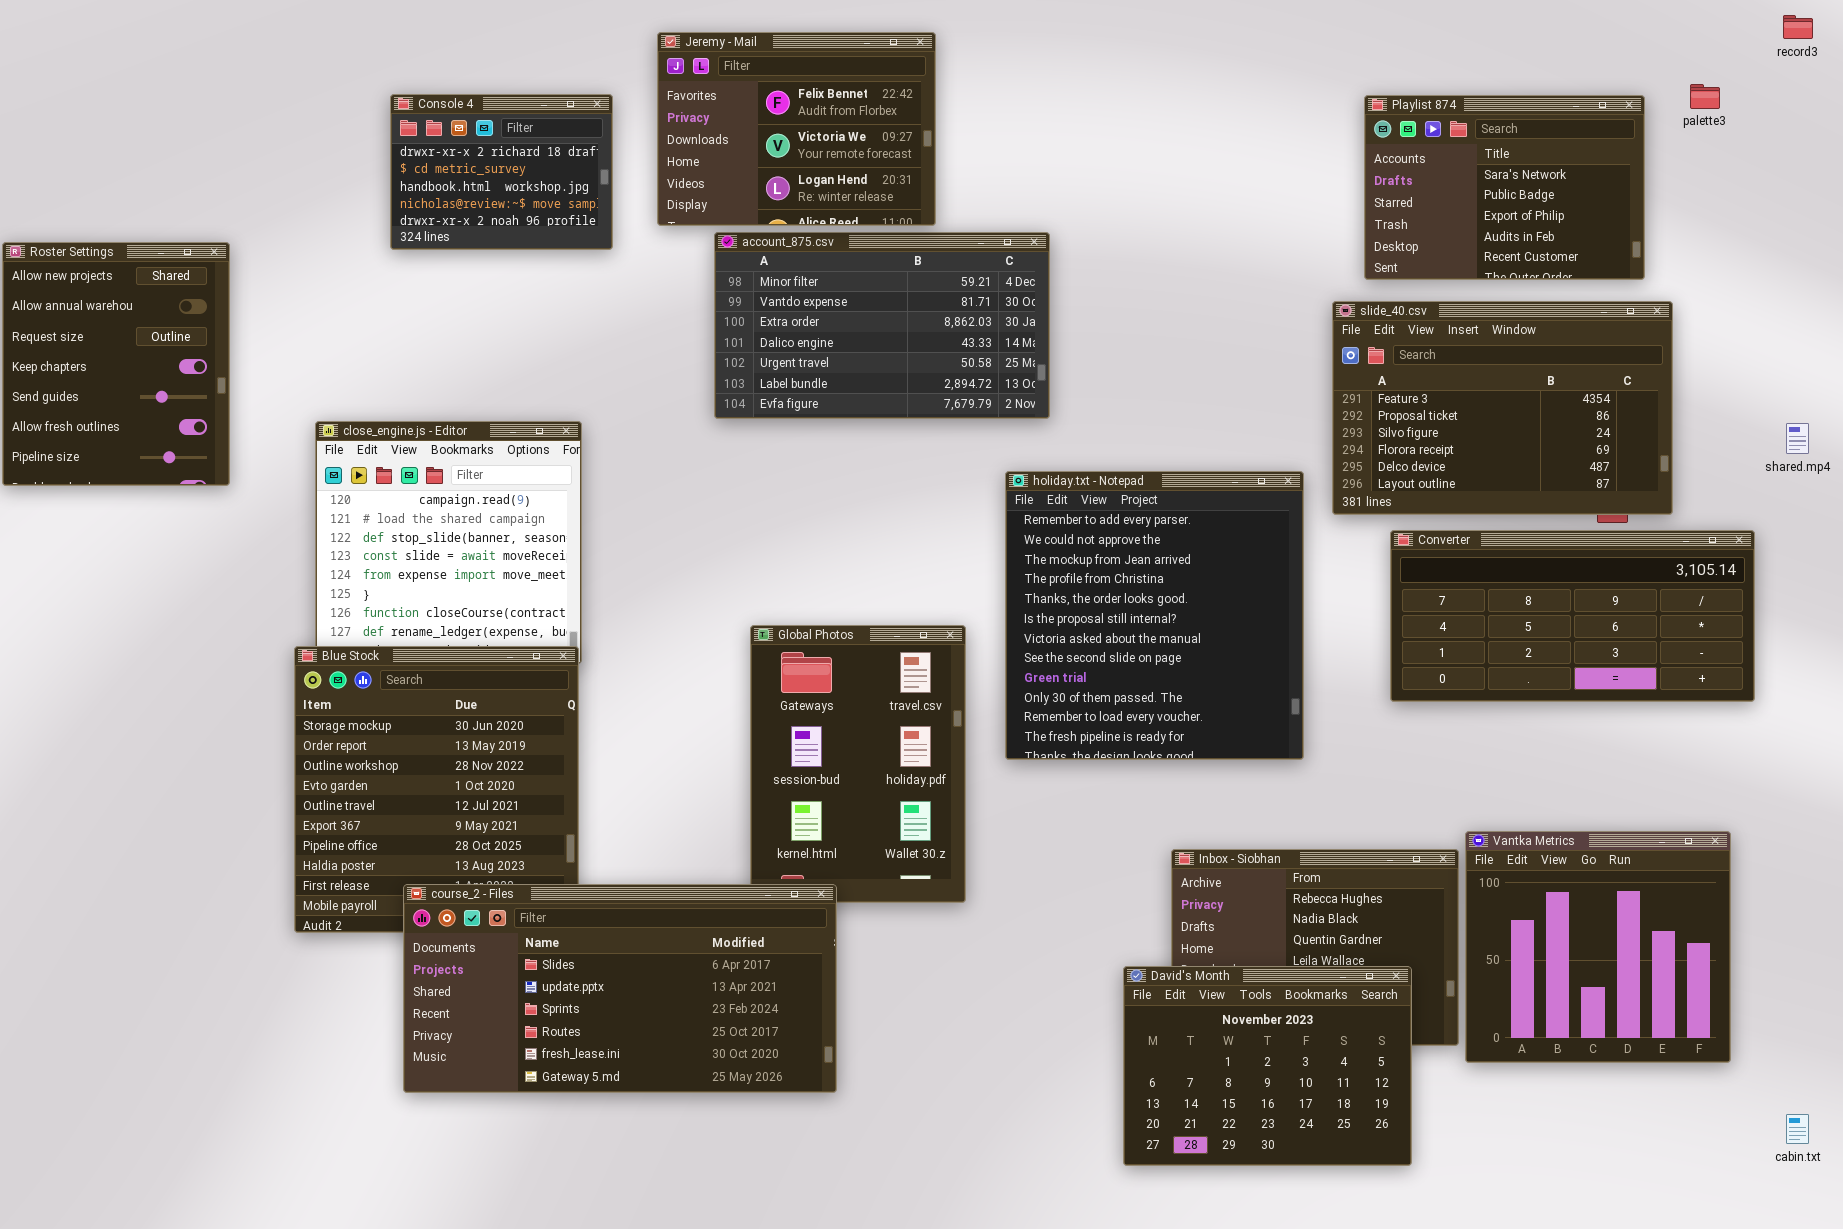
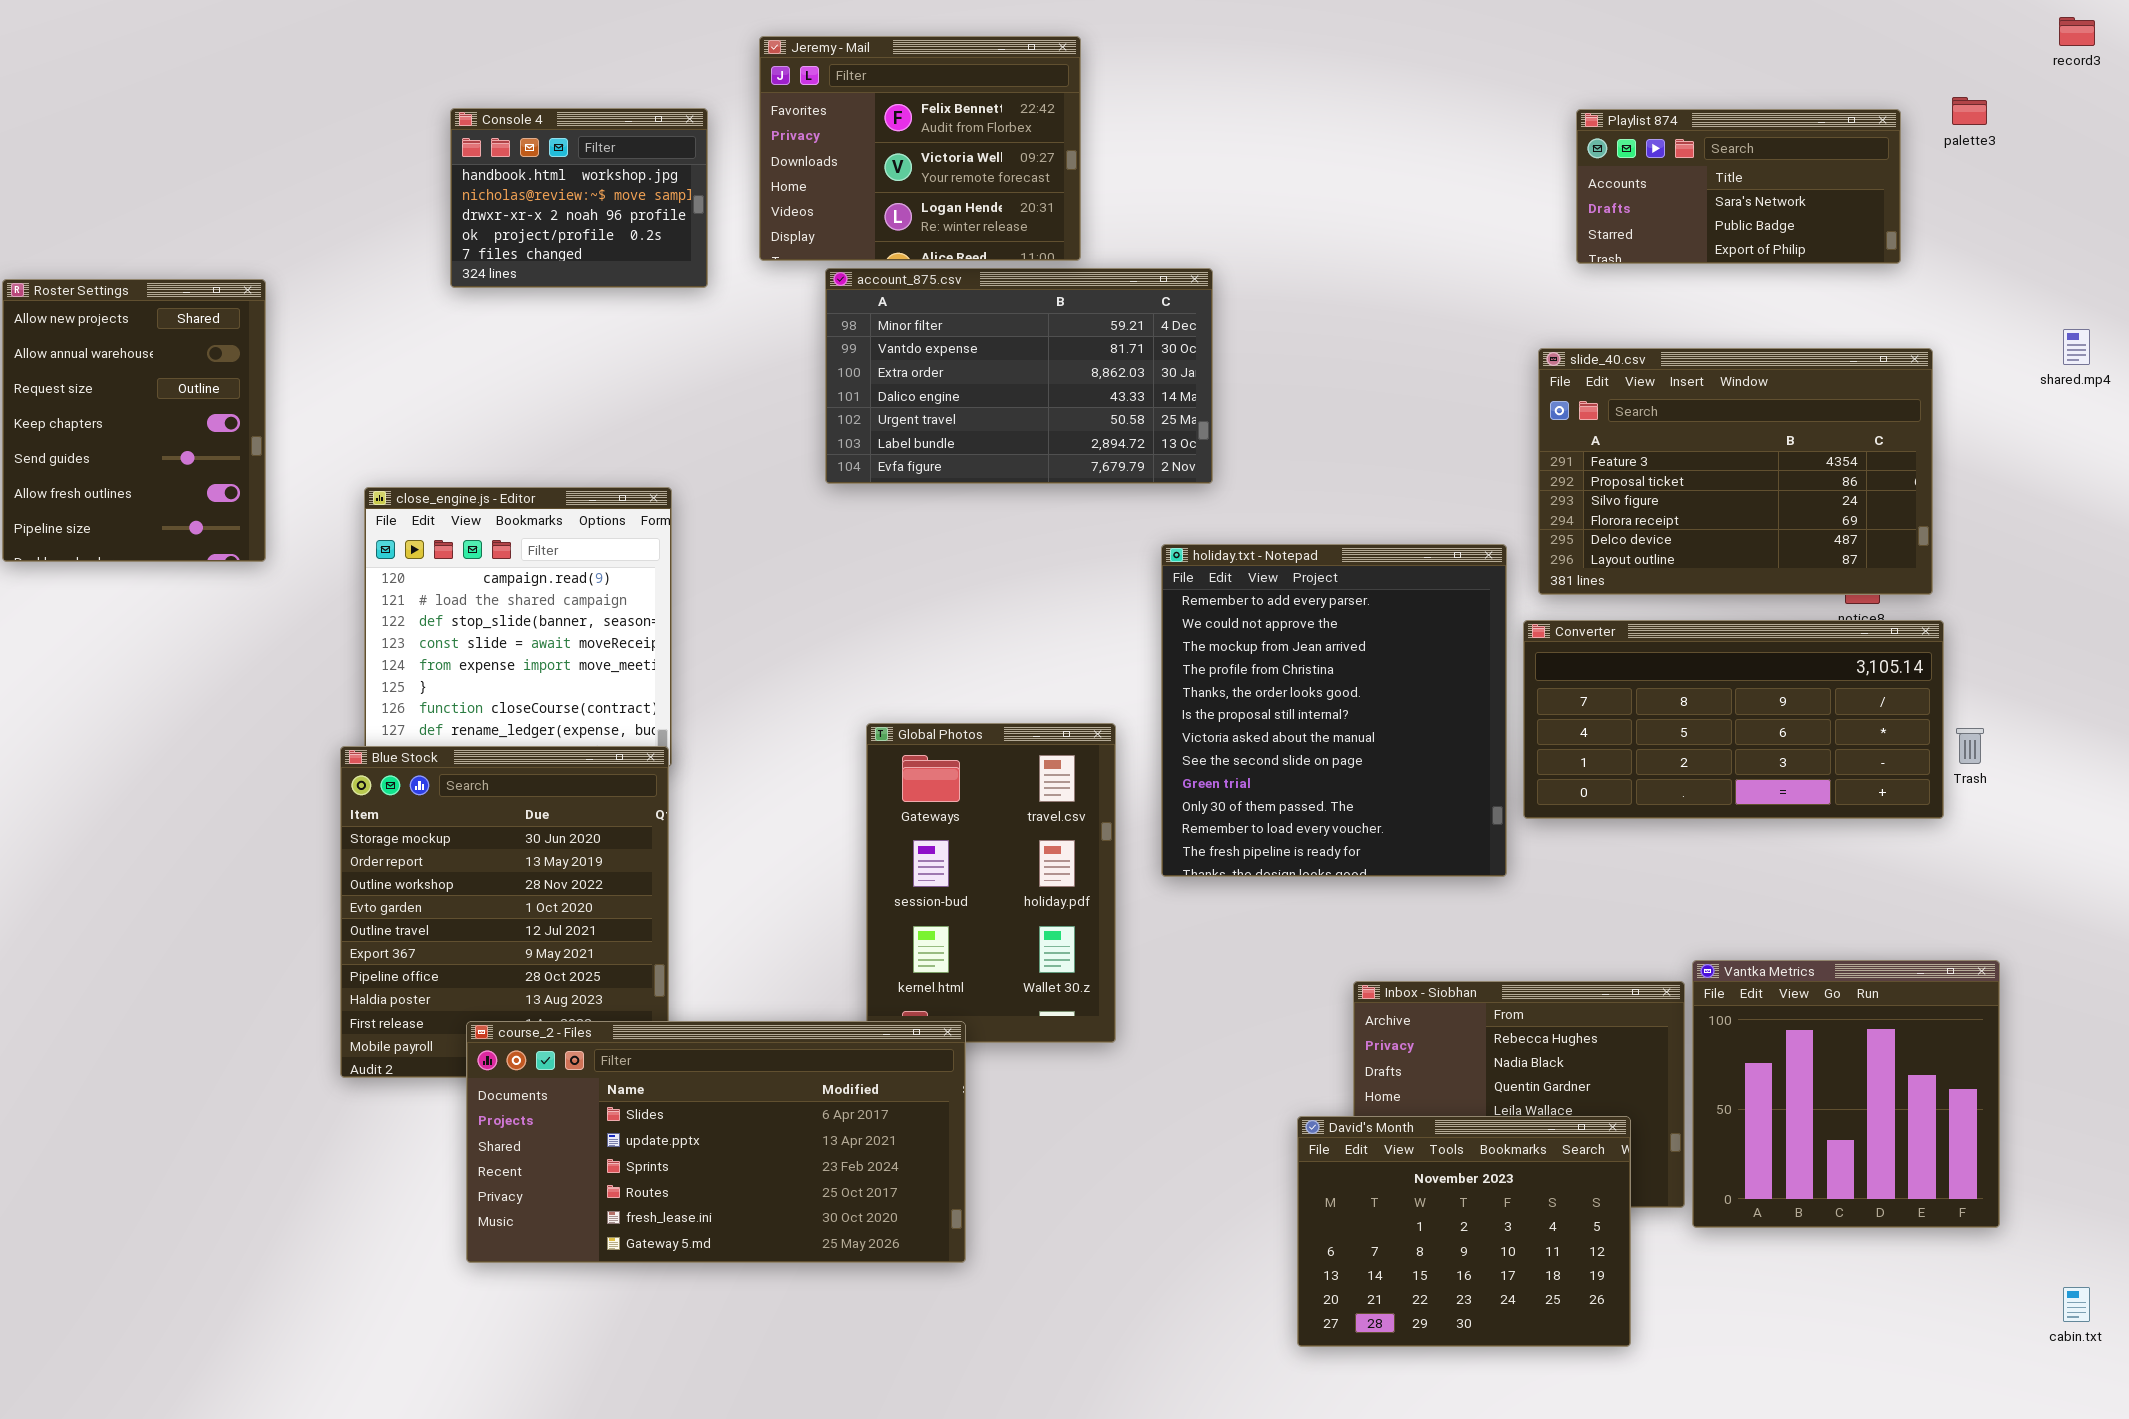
Console 4: [390,94,613,250] -> [450,108,708,288], scrolled down 2 rows
Playlist 874: [1364,95,1645,280] -> [1576,109,1901,264], resized
shared.mp4: [1786,423,1809,454] -> [2063,329,2090,365], moved
Converter: [1390,530,1755,702] -> [1523,620,1944,819], moved

